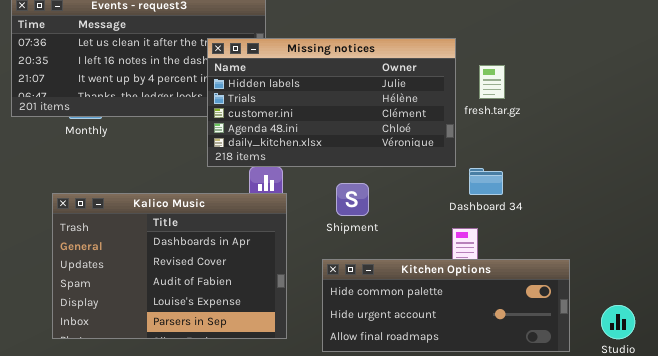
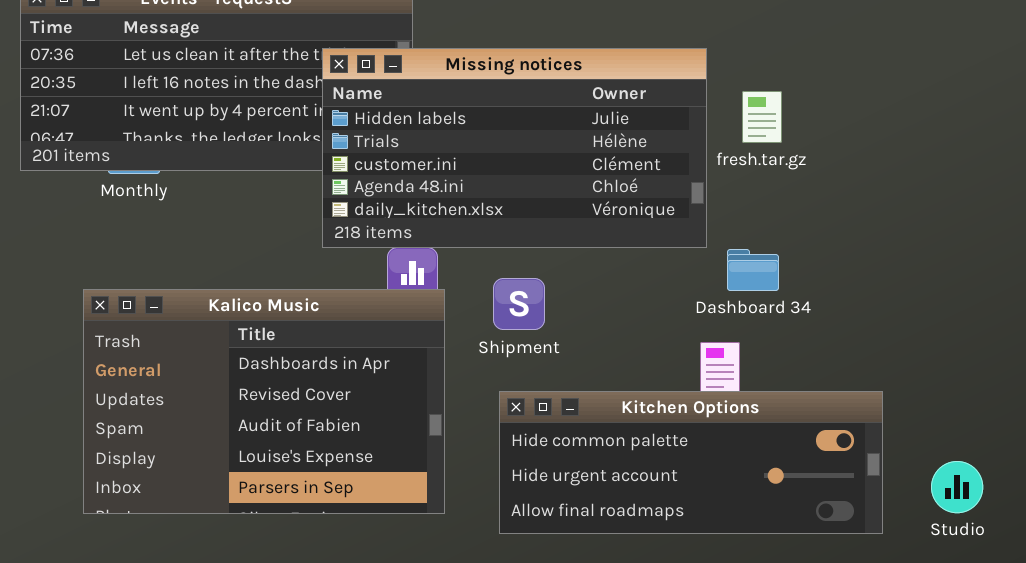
Shipment: [336,183,369,216] -> [493,278,545,330], moved

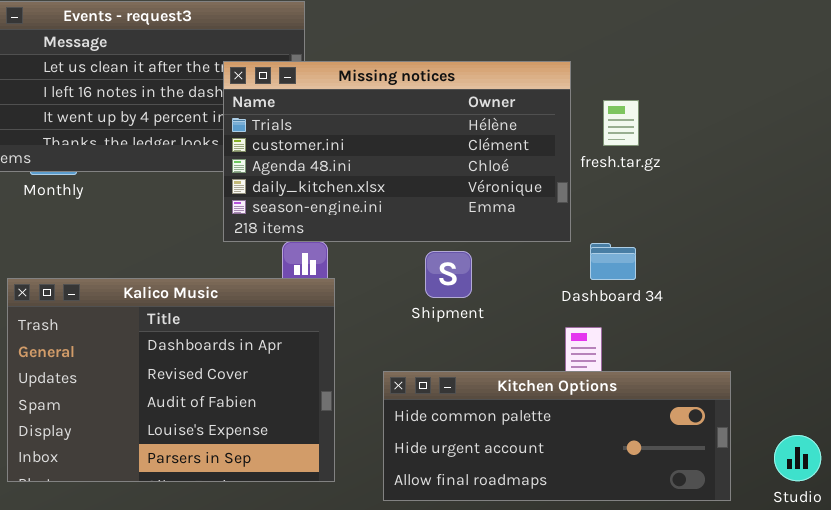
Missing notices: [322,48,707,248] -> [223,61,571,242], scrolled down 1 row
Shipment: [493,278,545,330] -> [425,251,472,298], moved

